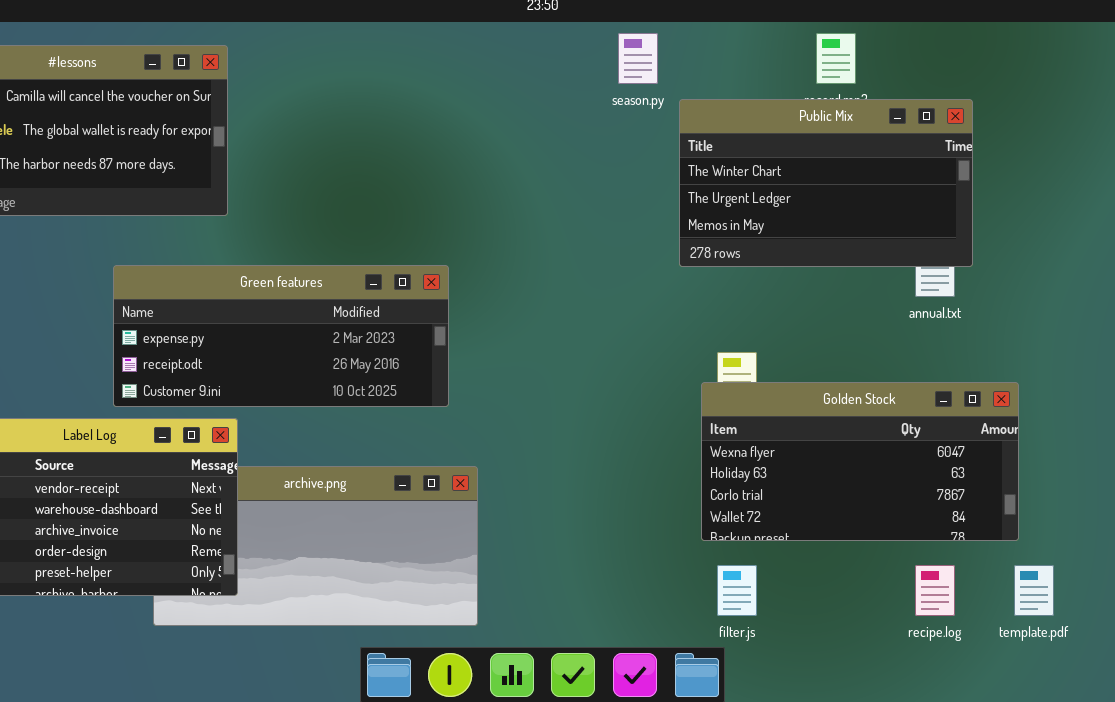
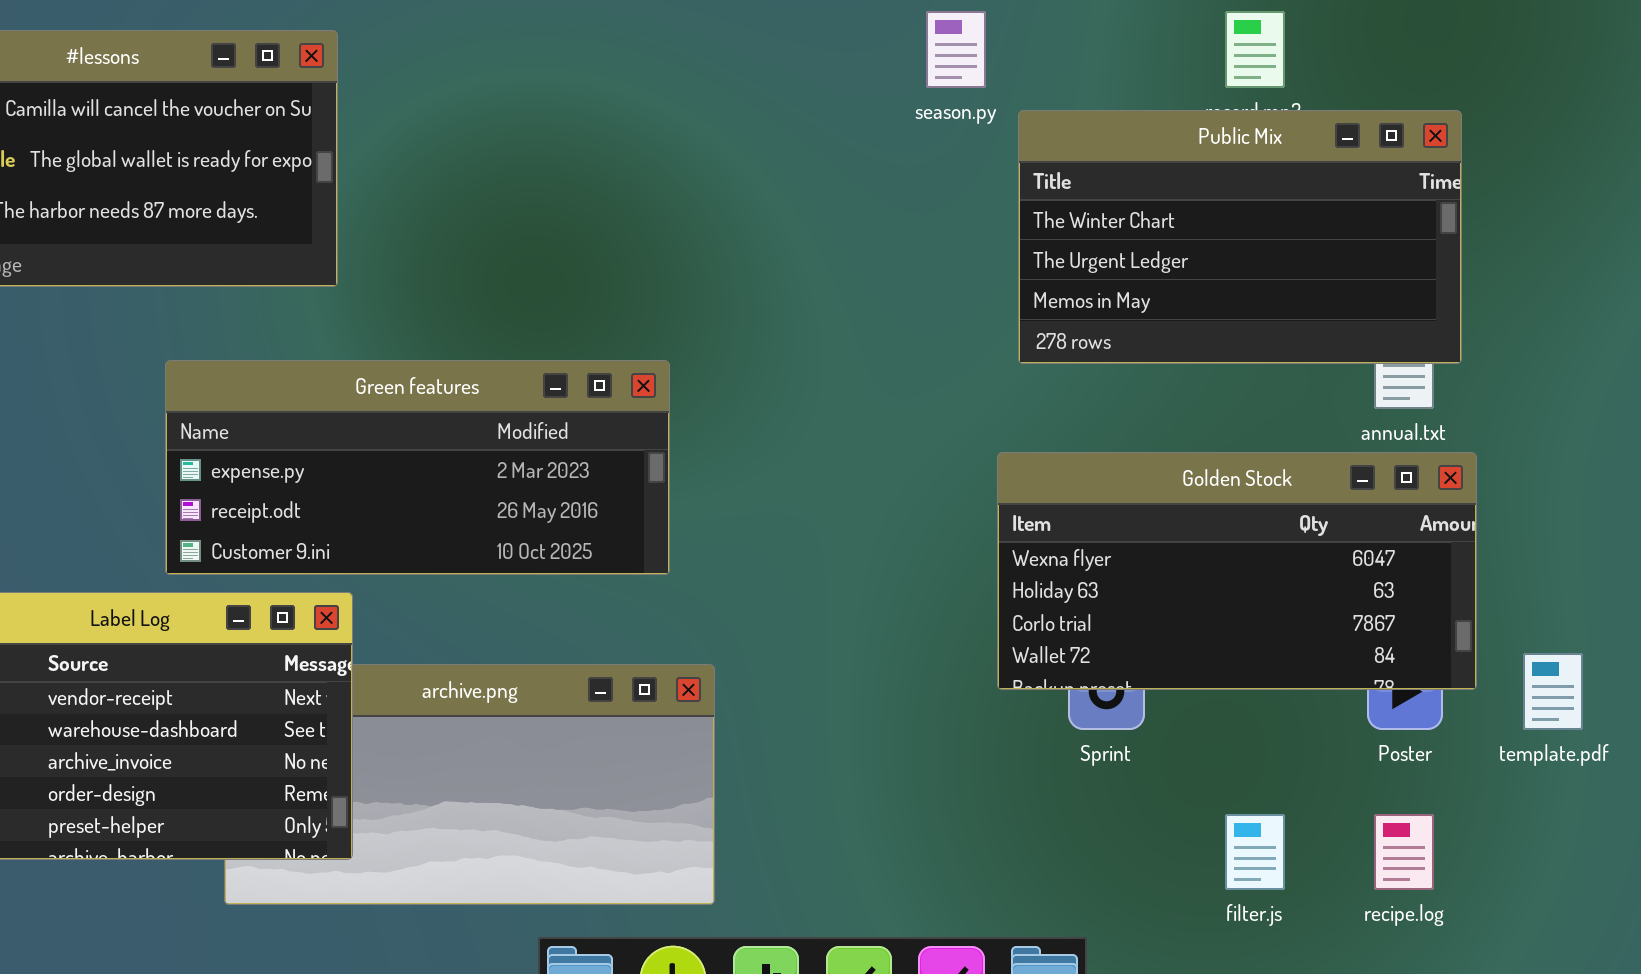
Golden Stock: [701,382,1019,541] -> [997,452,1477,690], moved
filter.js: [717,565,757,616] -> [1225,814,1285,890], moved
template.pdf: [1014,565,1054,616] -> [1523,653,1583,730], moved

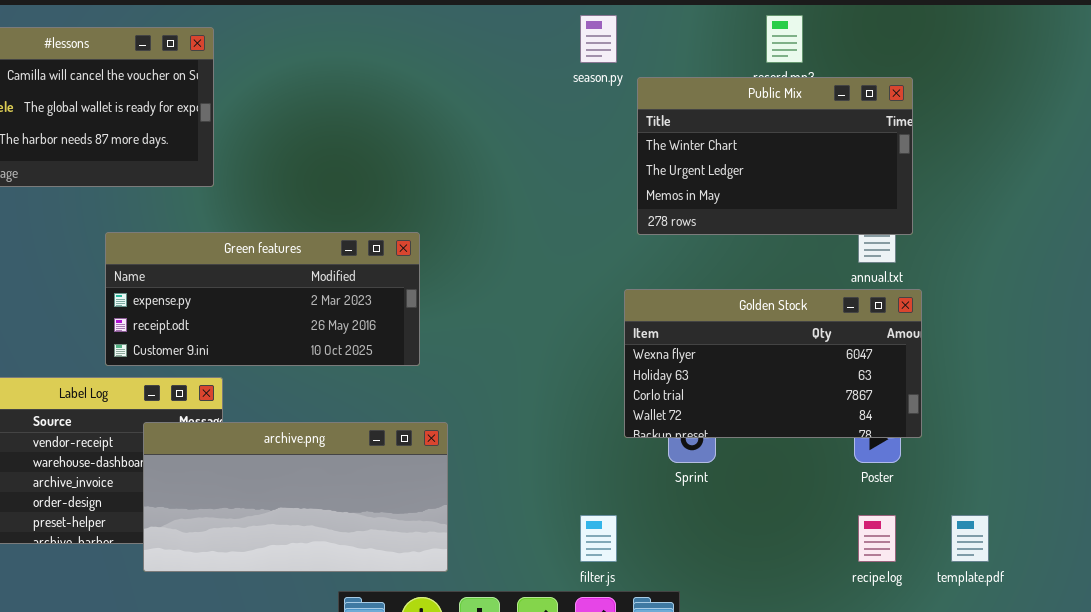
template.pdf: [1523,653,1583,730] -> [951,515,989,562], moved
archive.png: [224,664,715,905] -> [143,422,448,572], raised
filter.js: [1225,814,1285,890] -> [580,515,617,562], moved

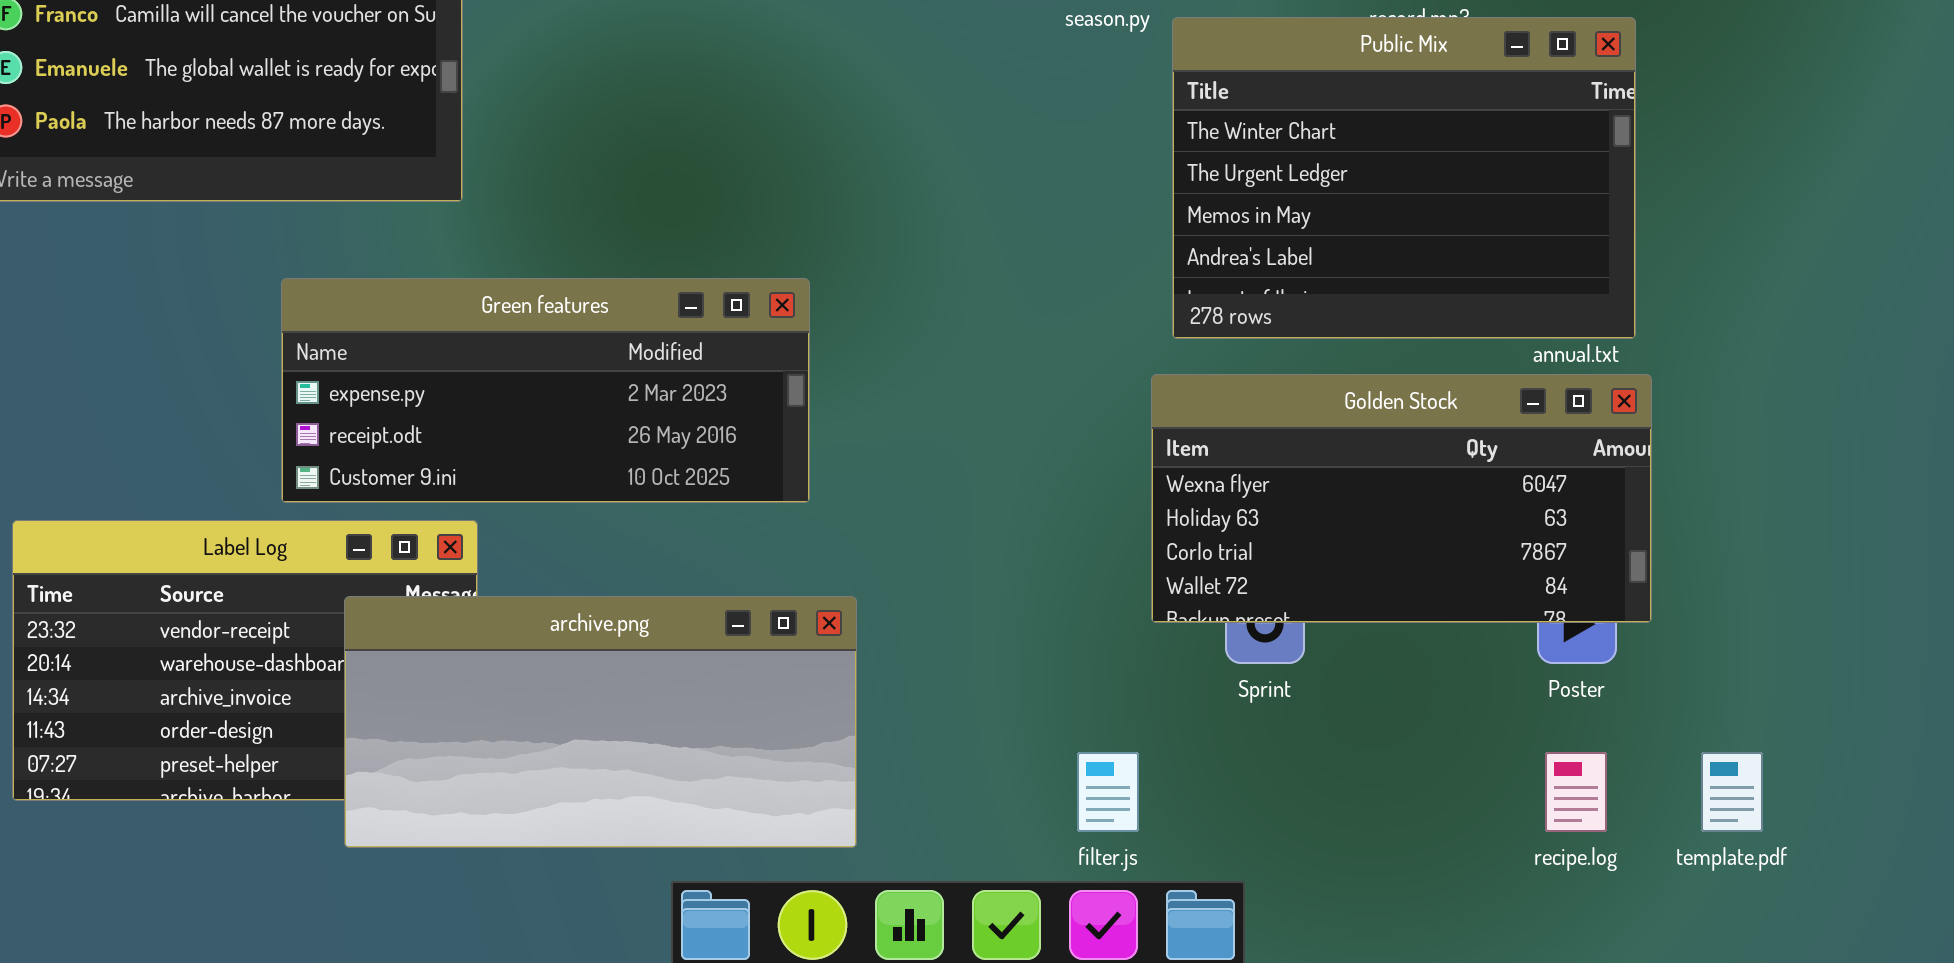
Public Mix: [637,77,913,235] -> [1172,17,1636,339], resized

